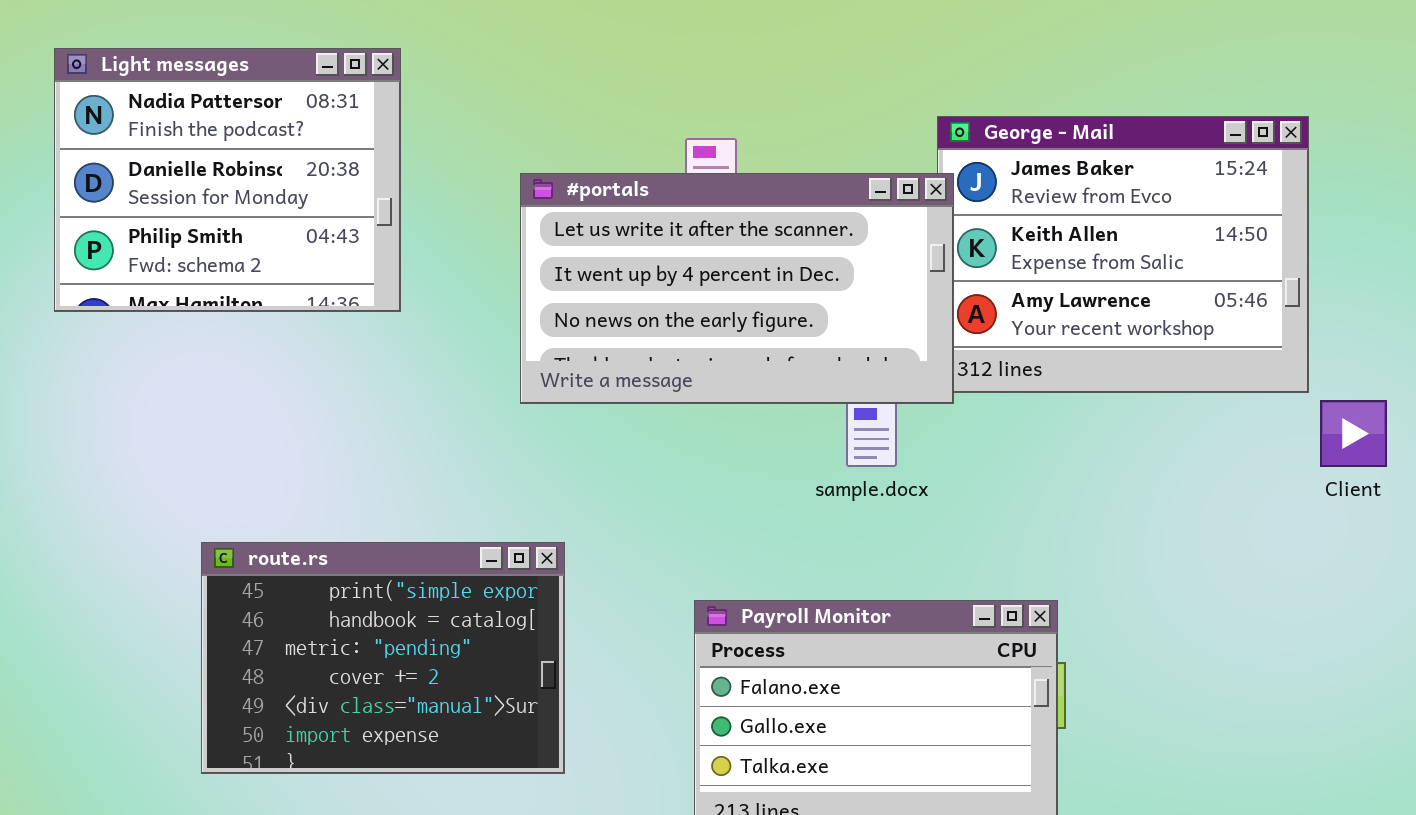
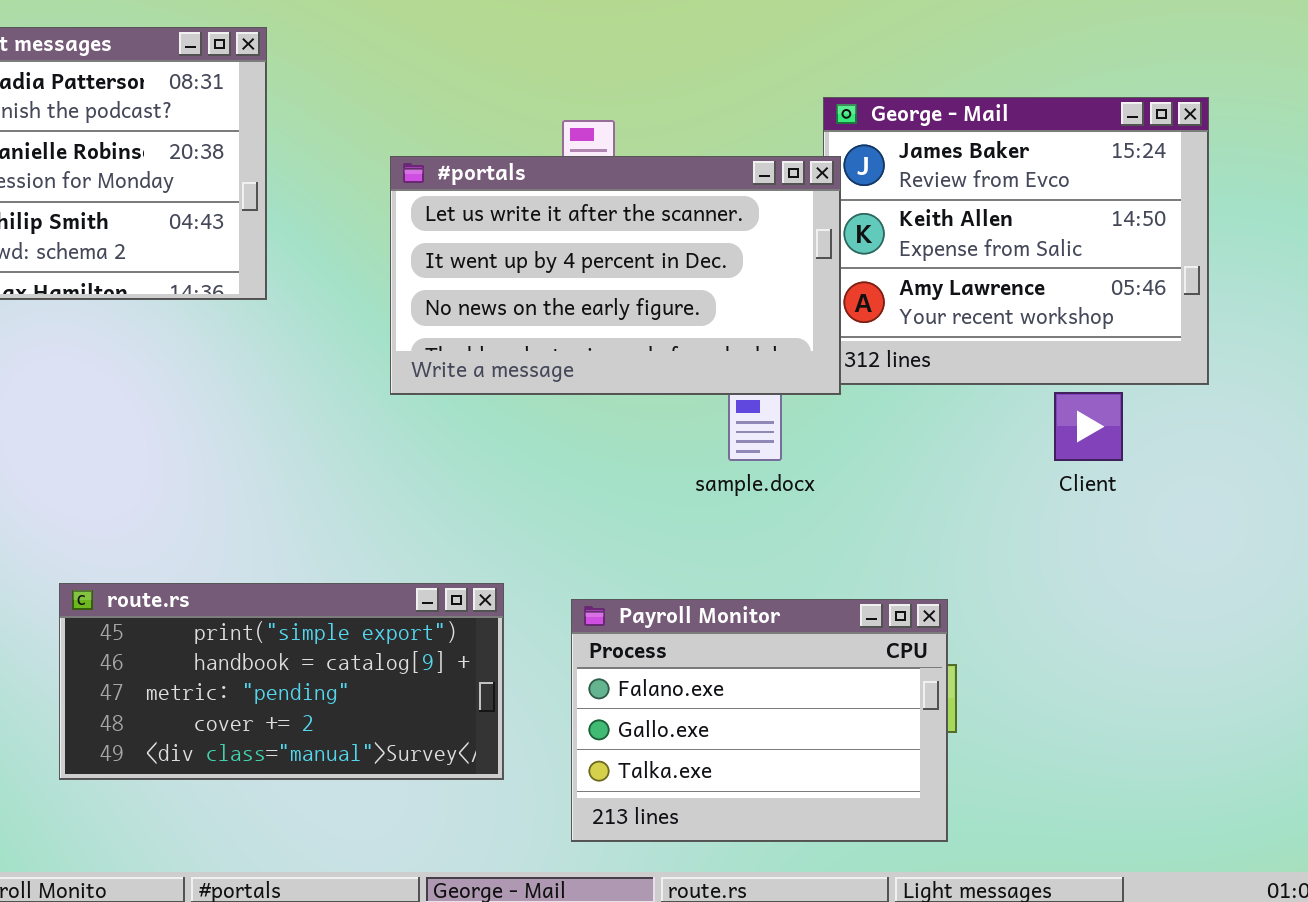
Client: [1320,400,1387,467] -> [1054,392,1123,461], moved
route.rs: [201,542,565,774] -> [59,583,504,780], resized

